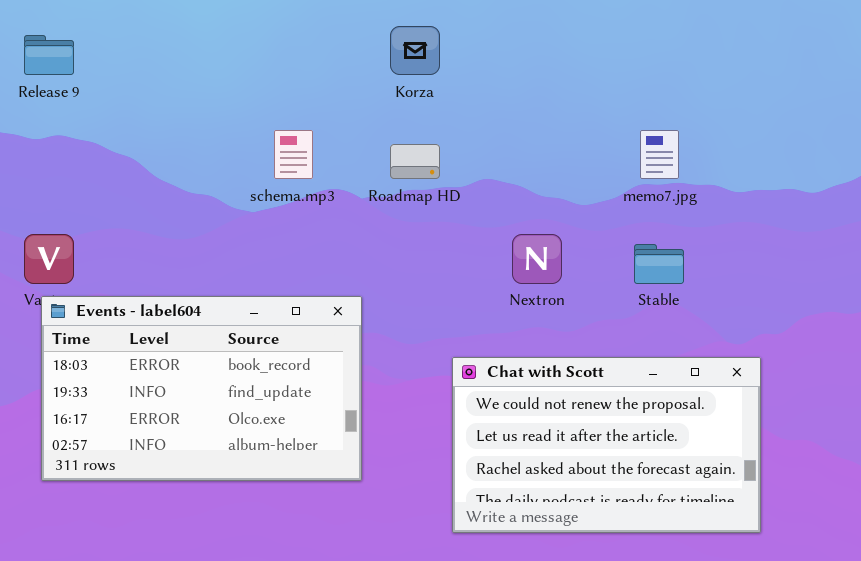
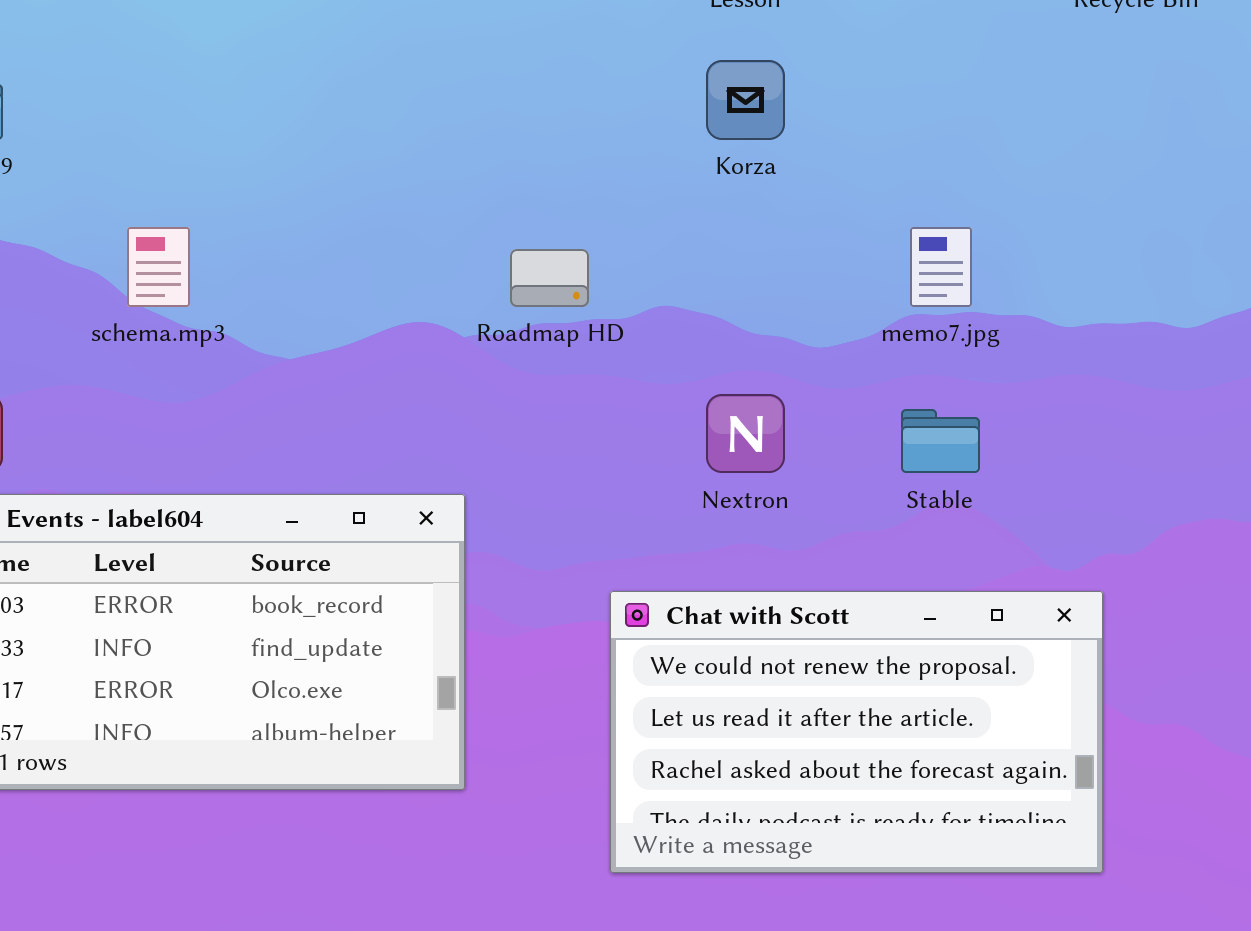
Korza: [390,26,440,75] -> [706,60,785,140], moved
schema.mp3: [274,130,313,179] -> [127,227,190,307], moved

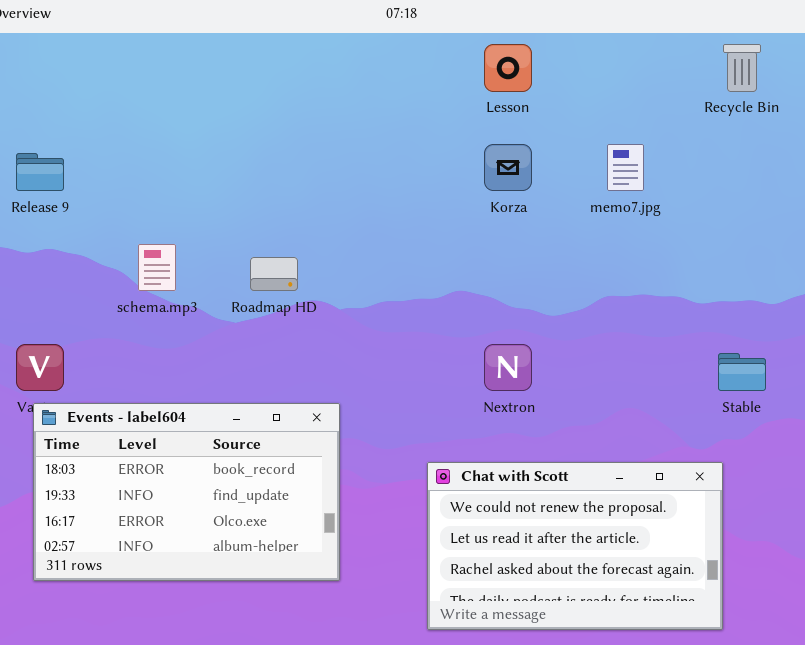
memo7.jpg: [910,227,972,307] -> [607,144,644,191], moved
Roadmap HD: [510,249,589,307] -> [250,257,298,291], moved
Stable: [901,409,980,473] -> [718,353,766,391], moved

